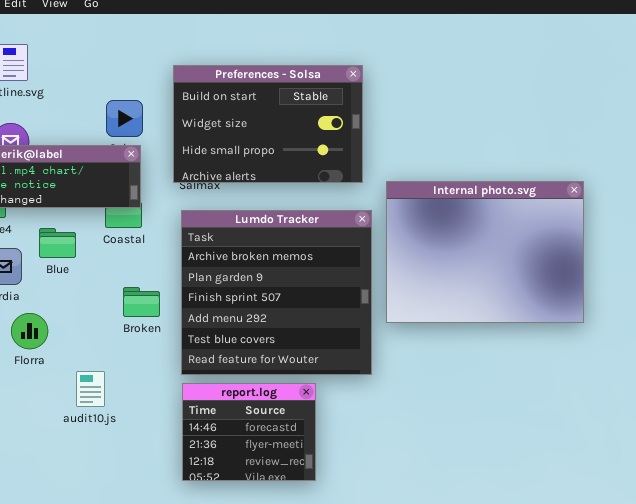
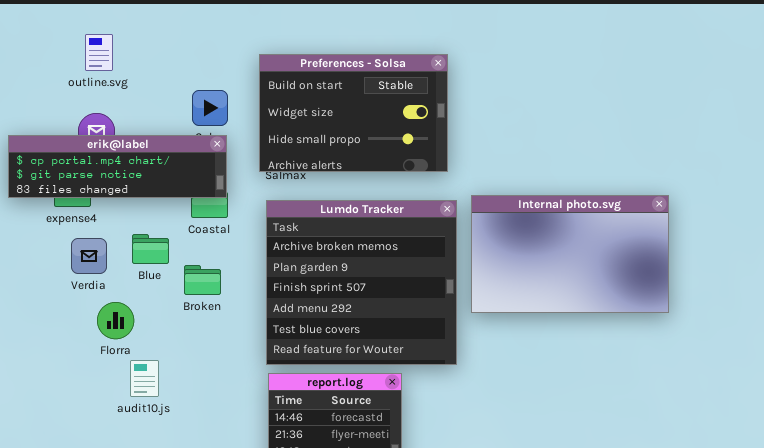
Internal photo.svg: [386,181,584,323] -> [471,195,669,313], resized
Blue: [39,228,76,258] -> [132,234,169,264], moved
Broken: [123,287,160,317] -> [184,265,221,295], moved
audit10.js: [76,371,105,407] -> [130,360,159,397], moved

